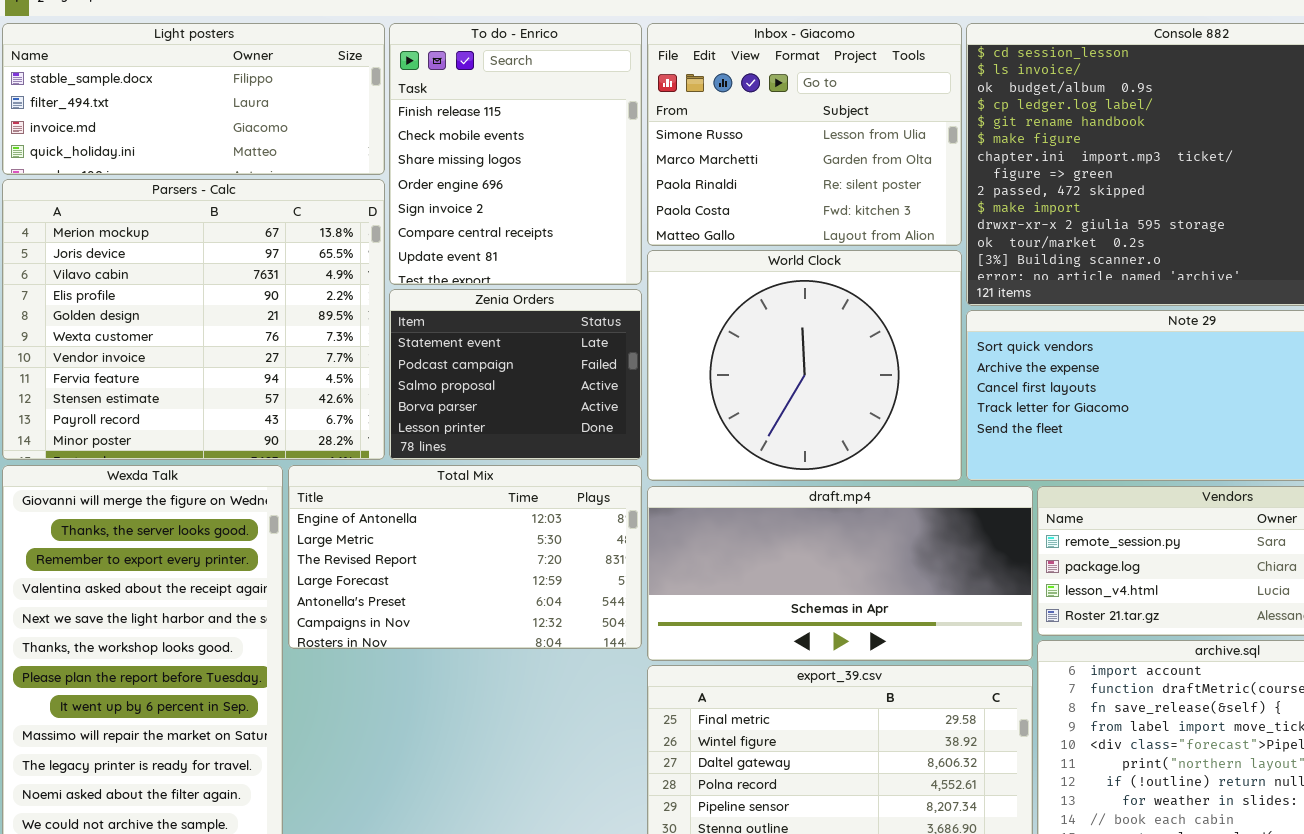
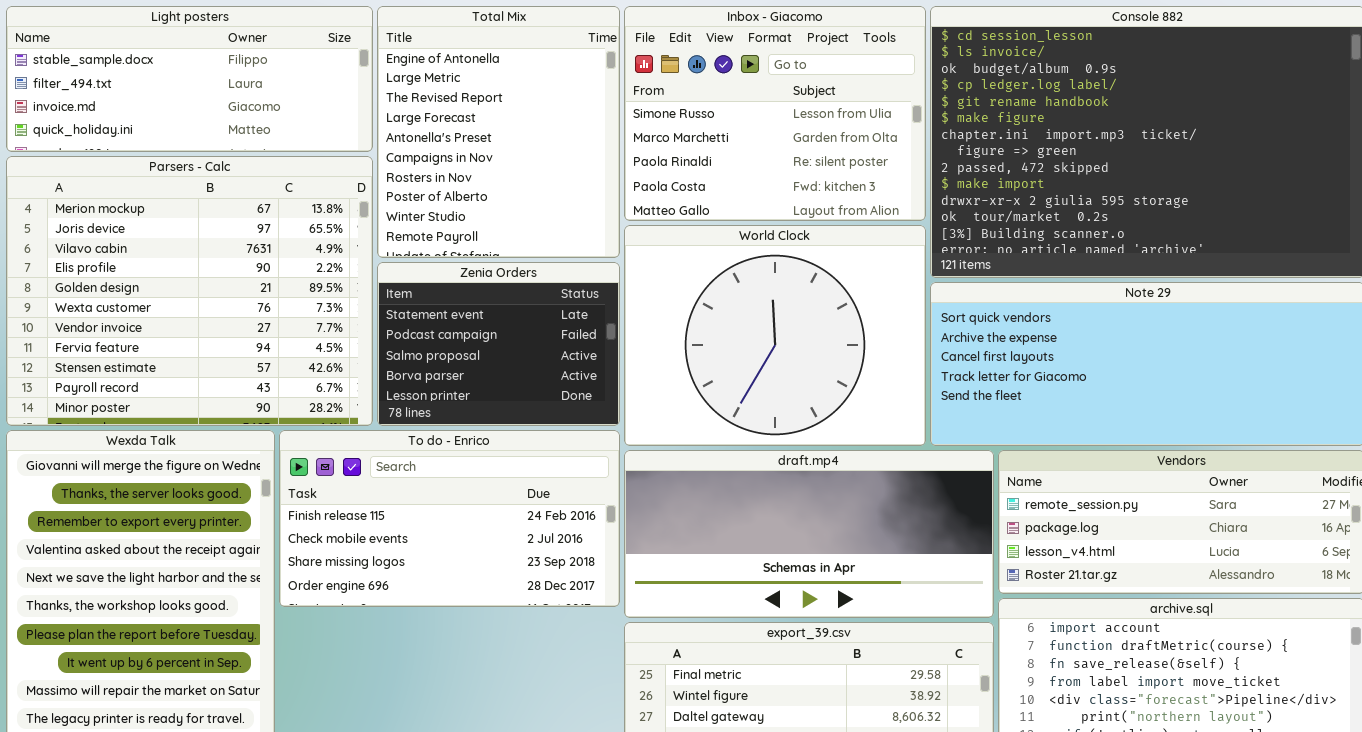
To do - Enrico: [389,23,642,285] -> [279,430,620,607], moved, resized
Total Mix: [288,465,642,649] -> [377,6,620,258], moved, resized

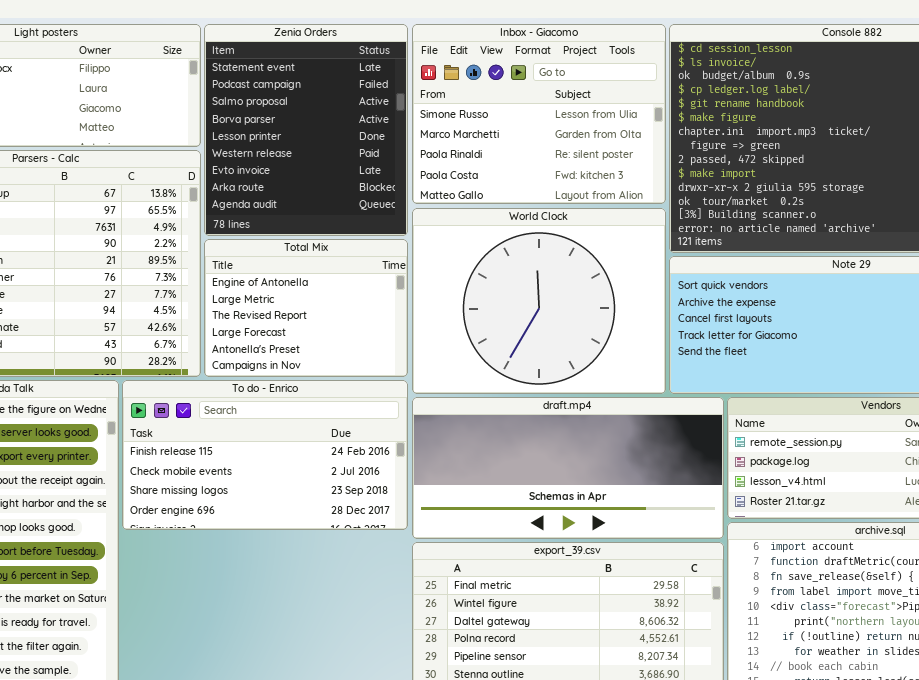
Total Mix: [377,6,620,258] -> [204,239,408,377], moved, resized
Zenia Orders: [377,262,620,426] -> [204,24,408,236], moved, resized

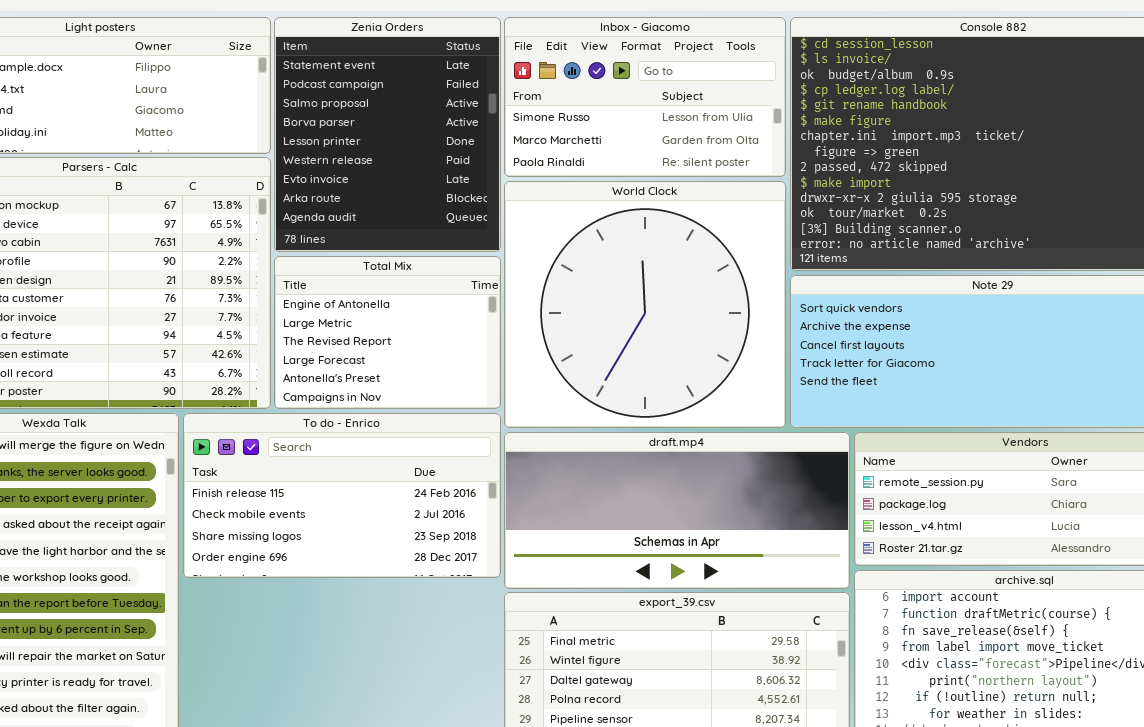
Inbox - Giacomo: [412,24,666,204] -> [504,17,786,177], resized
World Clock: [412,208,666,394] -> [504,181,786,428], resized

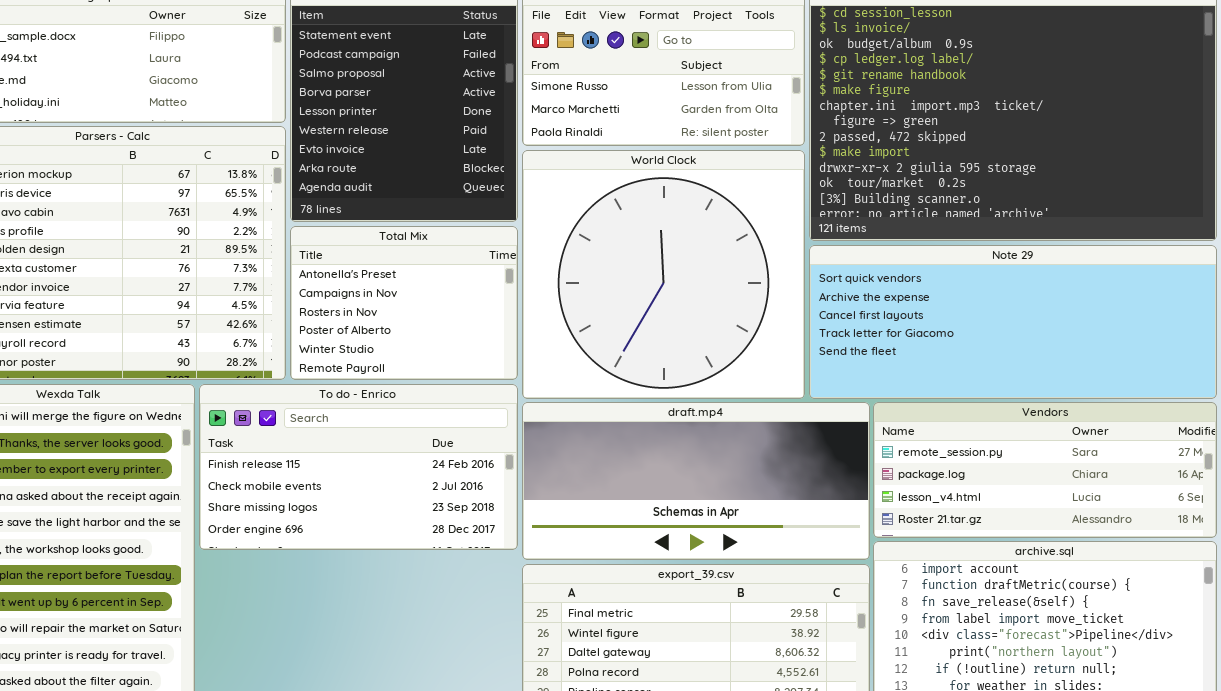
Total Mix: [274,256,501,409] -> [290,226,518,380], scrolled down 4 rows

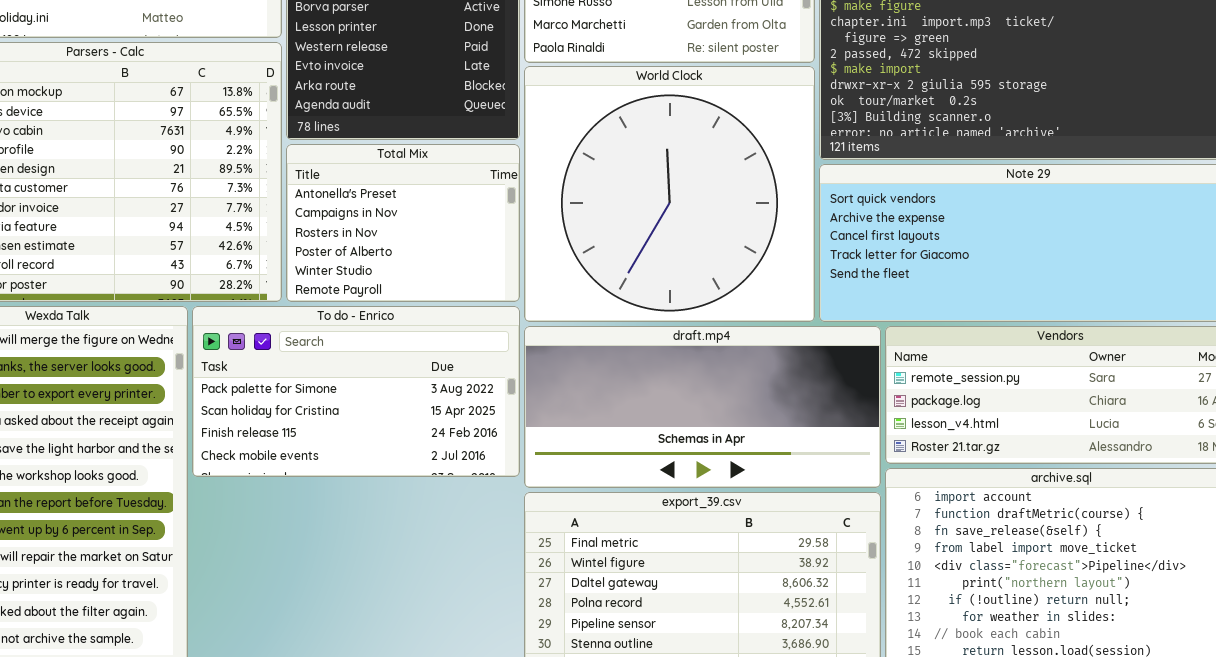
To do - Enrico: [199,384,518,550] -> [192,306,520,477], scrolled up 2 rows

